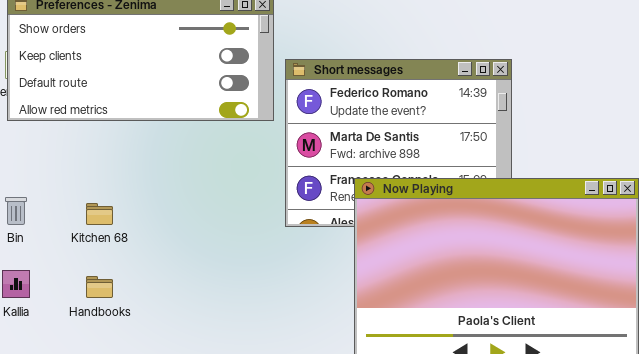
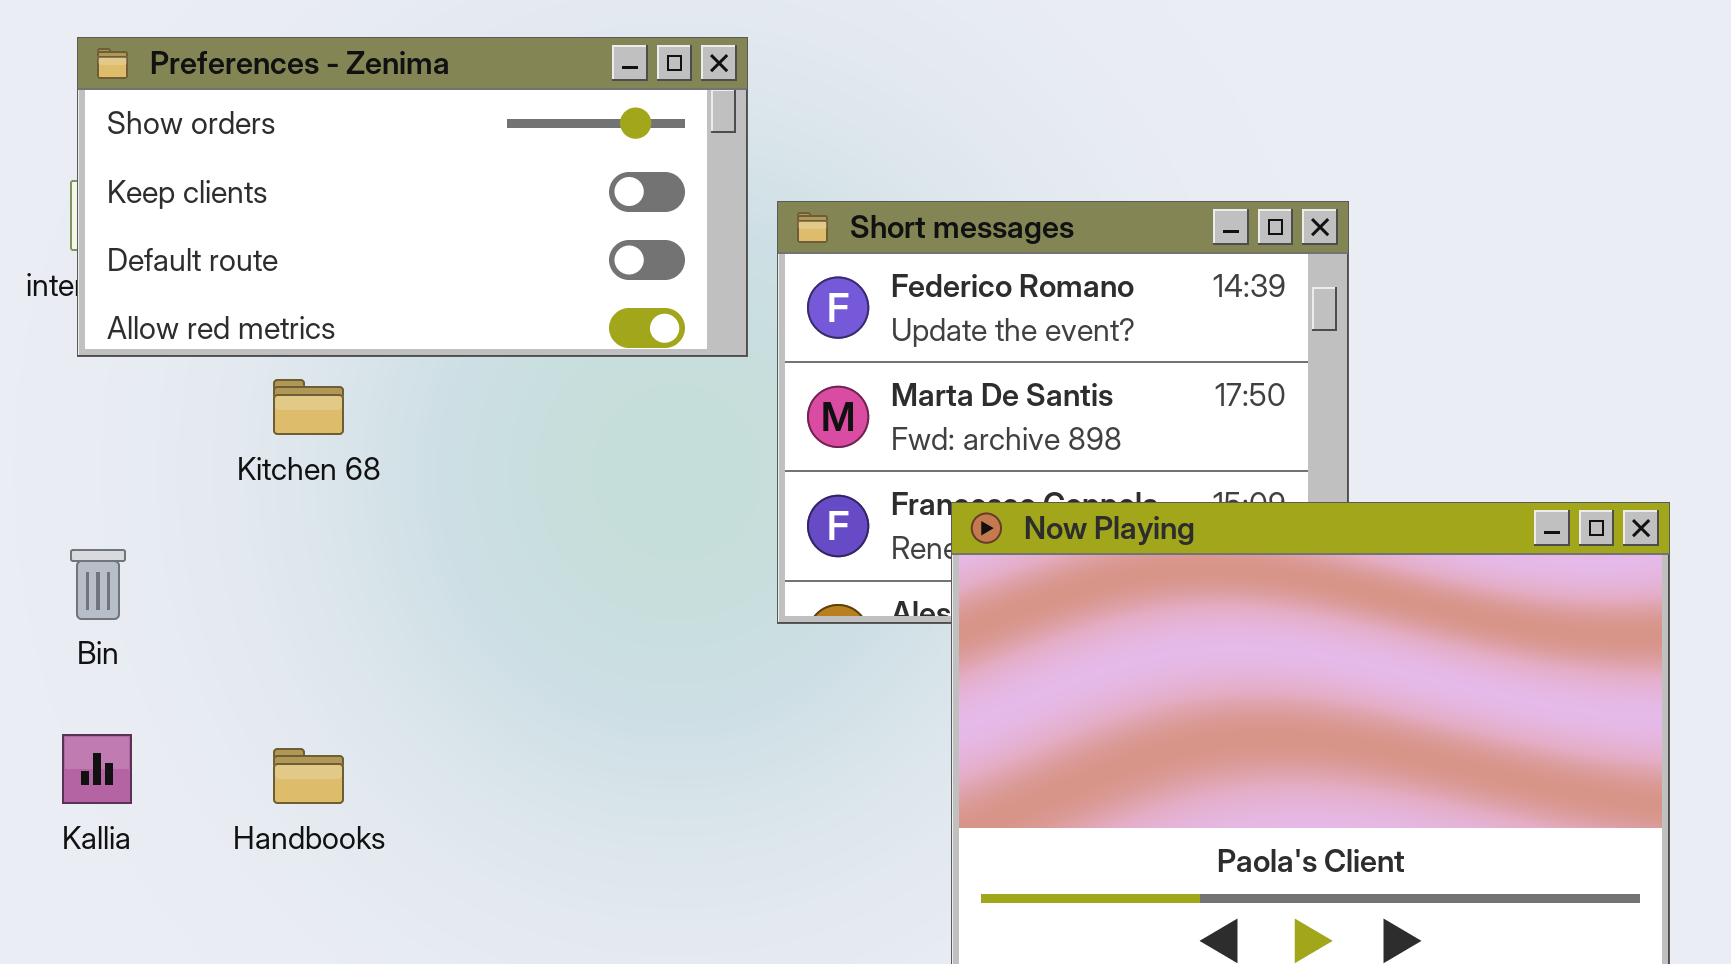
Kitchen 68: [86,203,113,225] -> [273,379,344,435], moved

